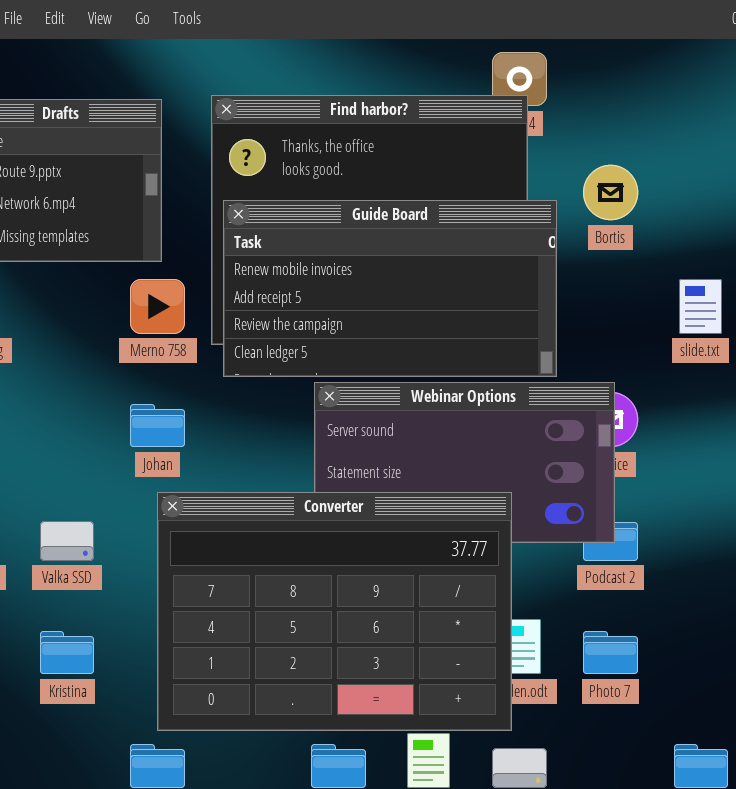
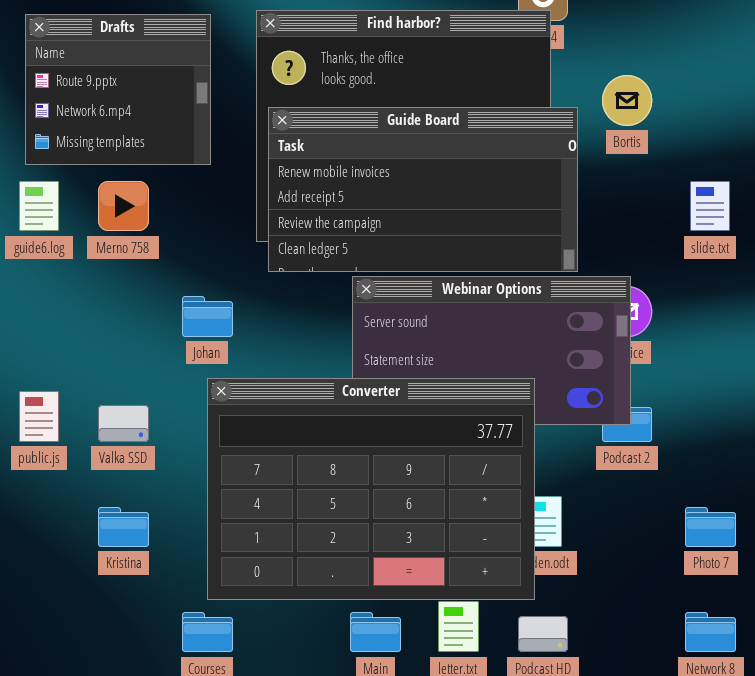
Merno 758: [130,279,185,334] -> [98,181,149,231], moved
Photo 7: [583,631,638,674] -> [685,507,736,547], moved

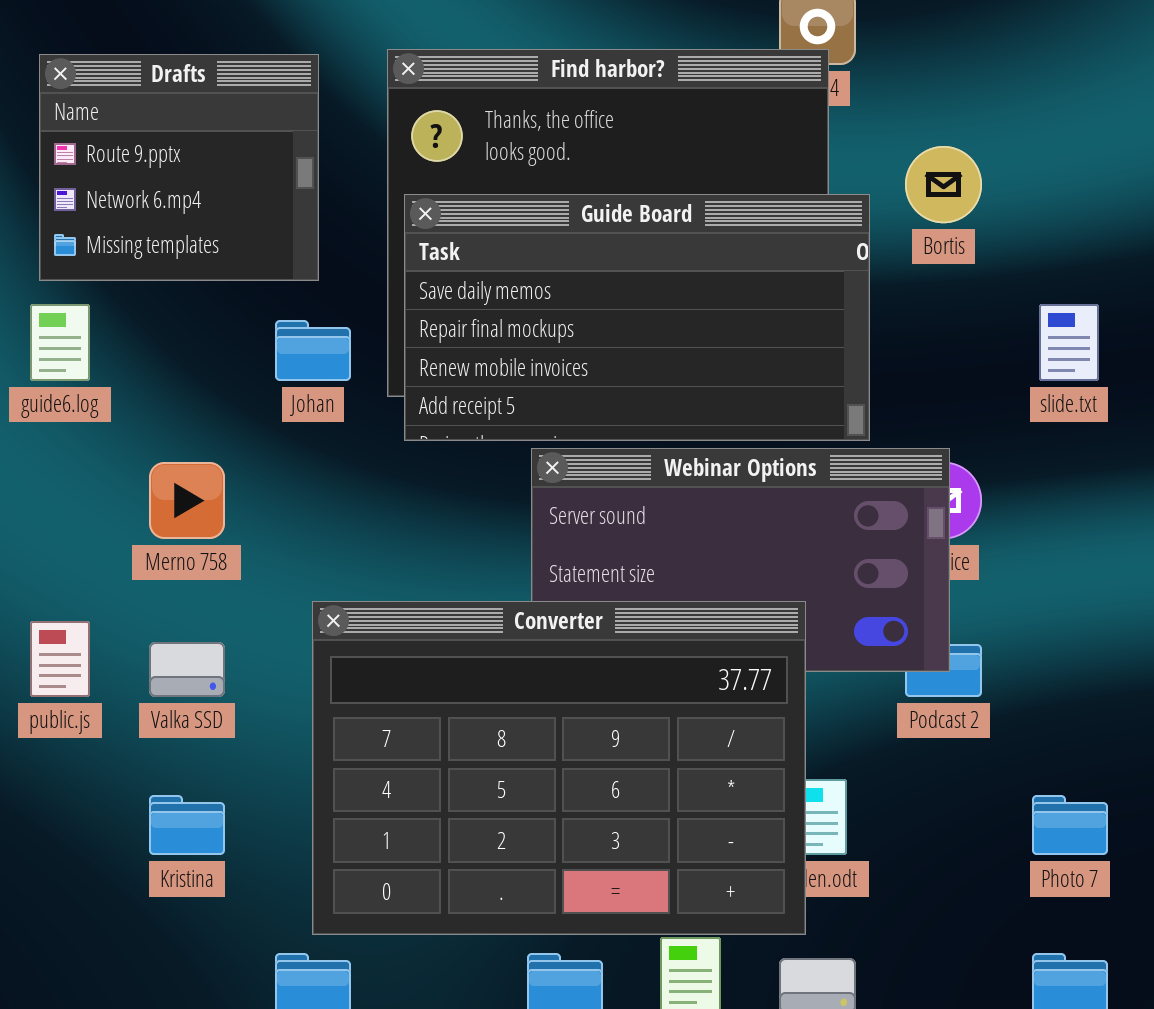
Guide Board: [268,107,578,272] -> [404,194,870,441], scrolled up 2 rows
Merno 758: [98,181,149,231] -> [149,462,225,539], moved
Johan: [182,296,233,337] -> [275,320,351,381], moved

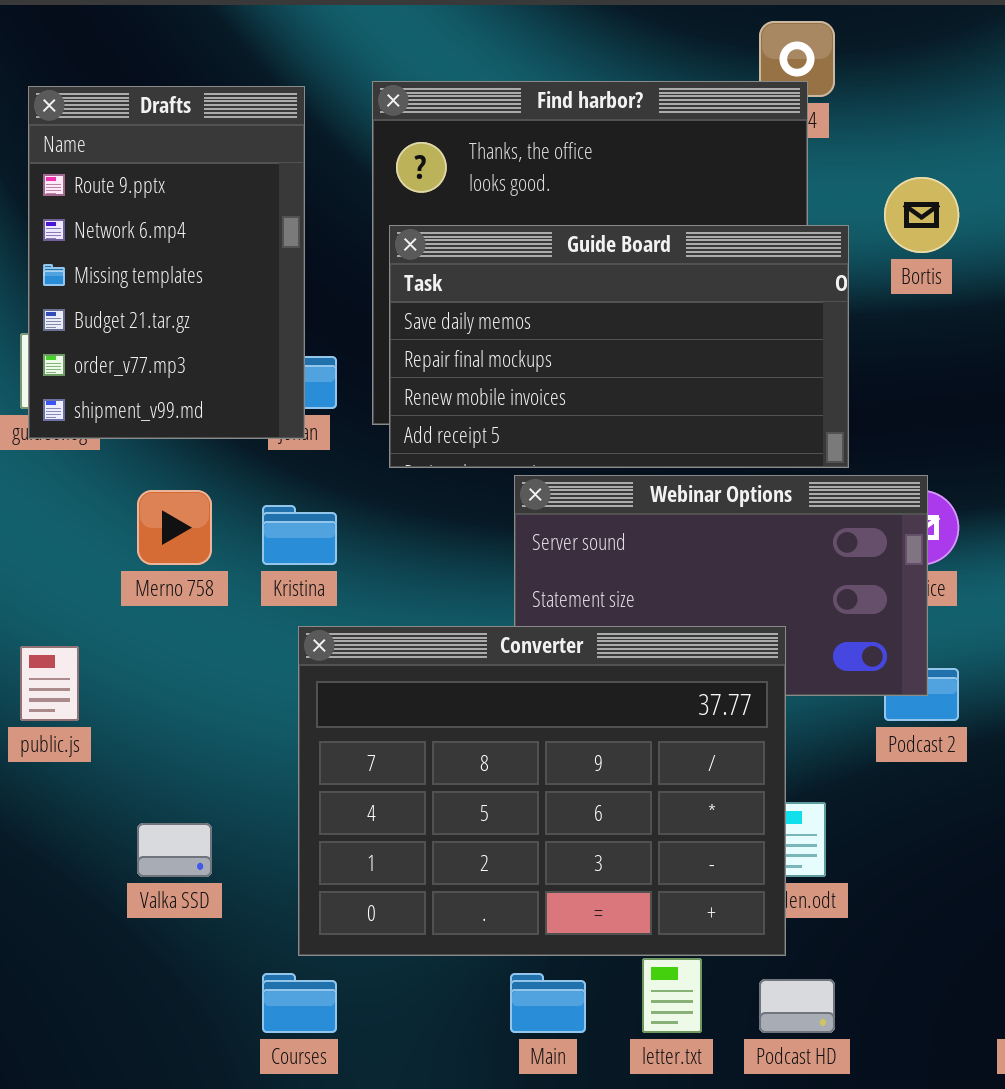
Drafts: [39,54,319,281] -> [28,86,305,439], resized
Valka SSD: [149,642,225,697] -> [137,823,212,877], moved
Kristina: [149,795,225,855] -> [262,505,337,565], moved

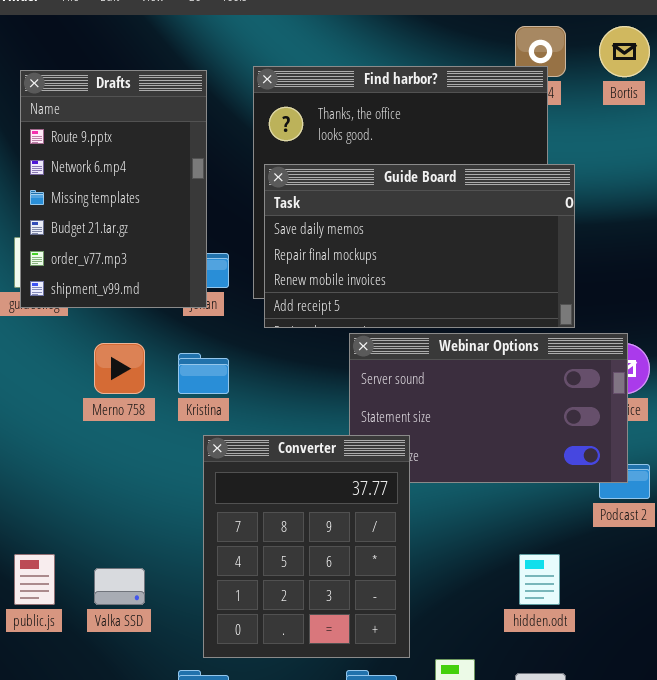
Bortis: [884,177,959,253] -> [599,26,650,77], moved
Converter: [298,626,786,956] -> [203,435,410,658], resized
public.js: [20,646,79,721] -> [14,554,55,605], moved

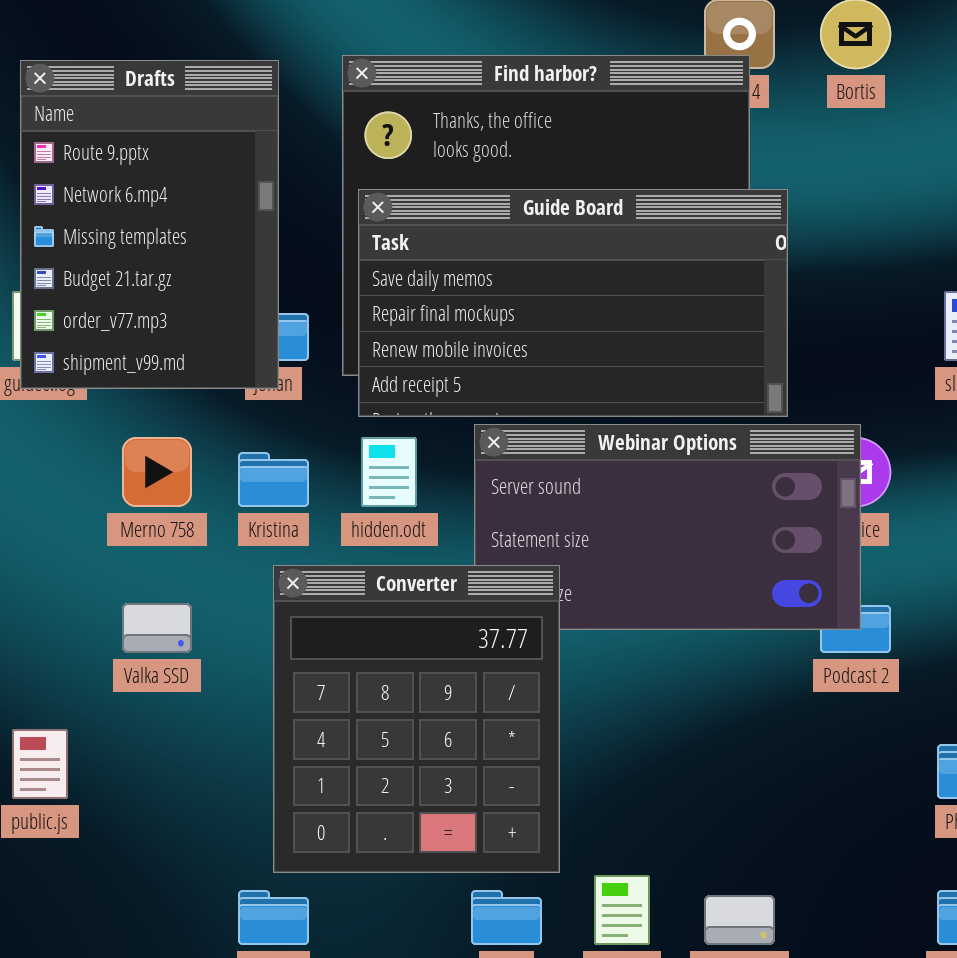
hidden.odt: [519,554,560,605] -> [361,437,417,507], moved
Valka SSD: [94,568,145,605] -> [122,603,192,653], moved

